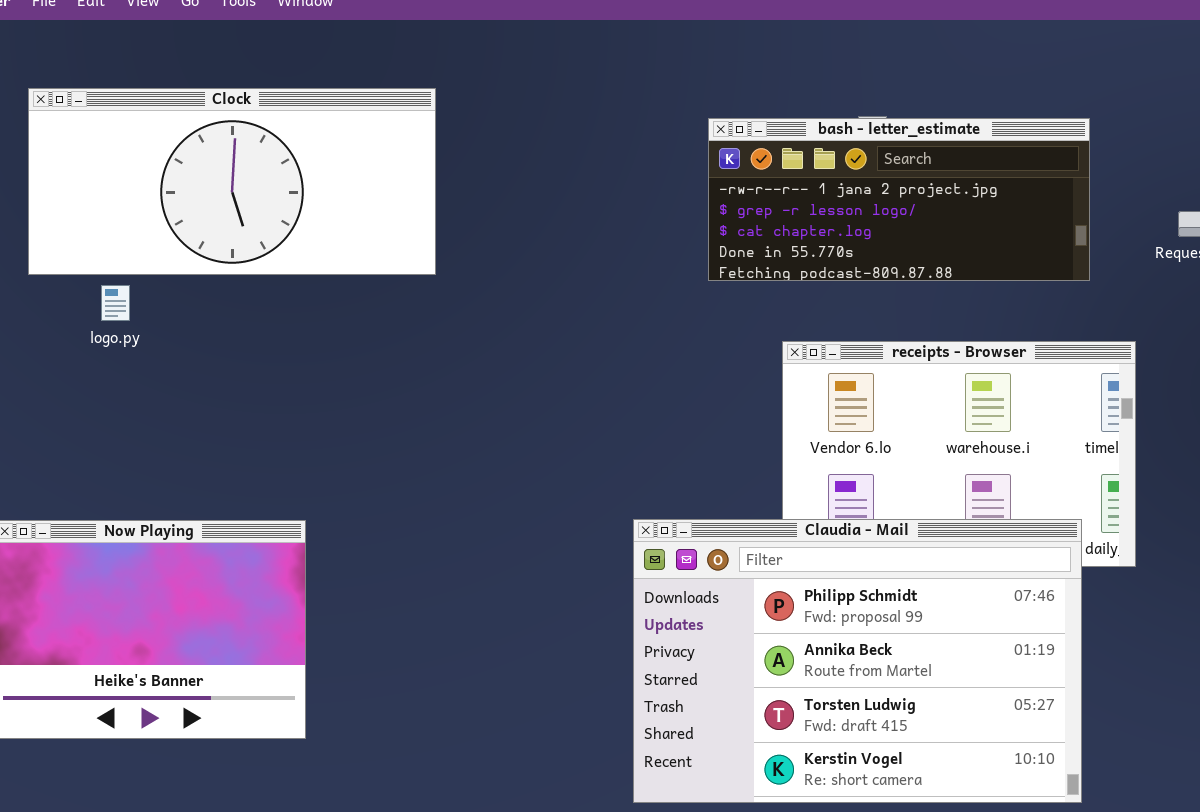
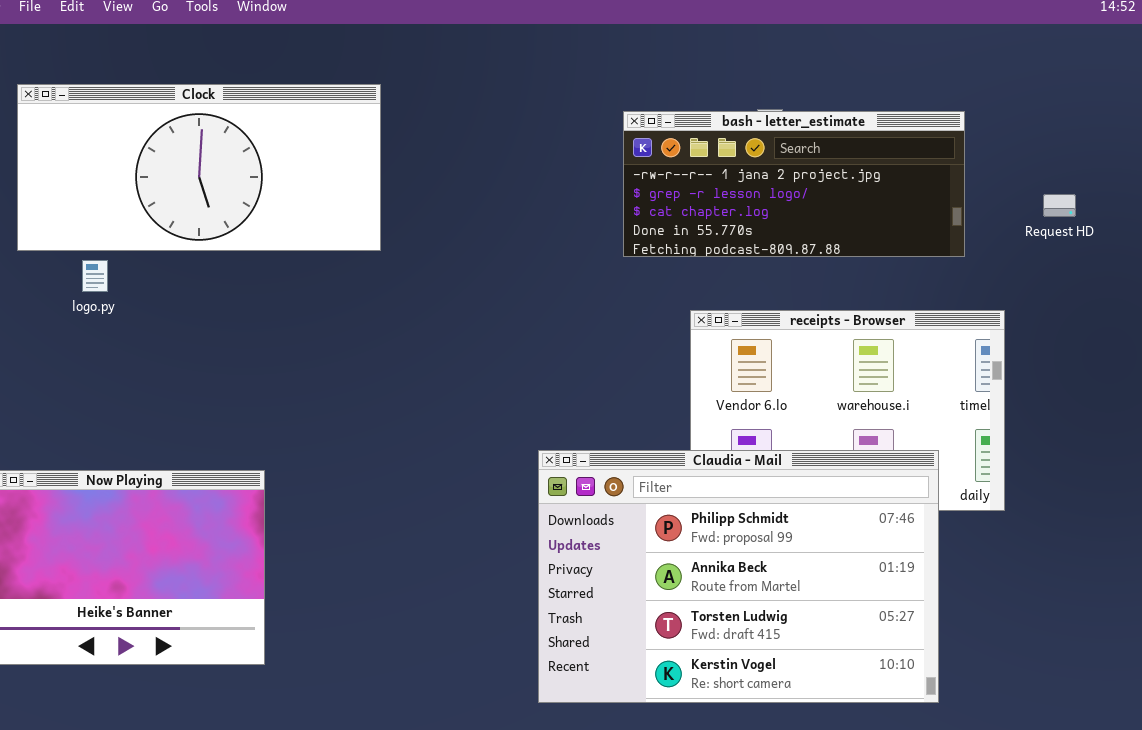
Claudia - Mail: [633,519,1082,803] -> [538,450,939,703], moved

